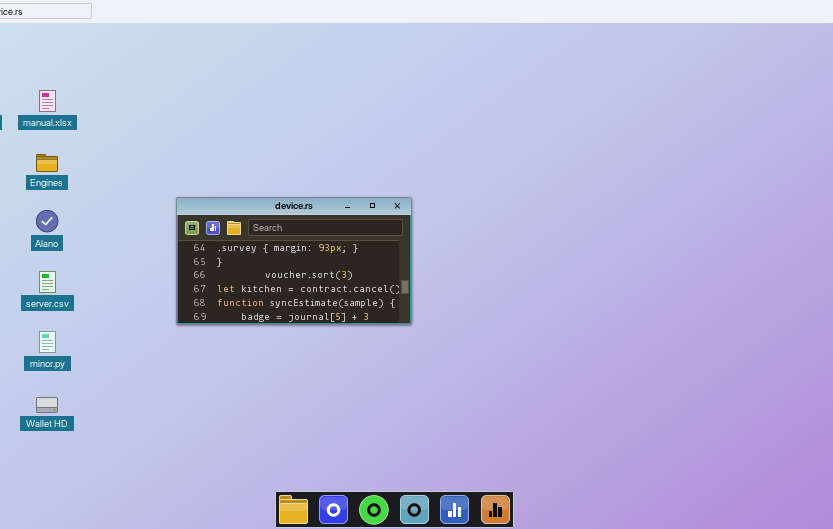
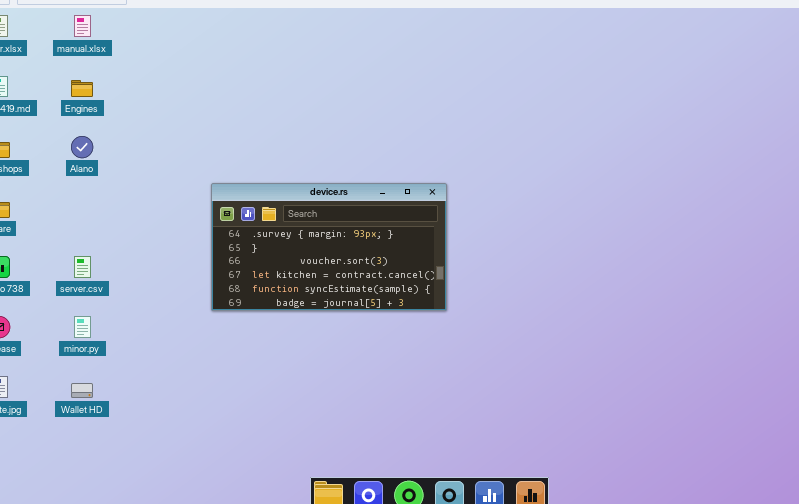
manual.xlsx: [39,90,56,112] -> [74,15,91,37], moved
Engines: [36,154,58,172] -> [71,80,93,97], moved
Alano: [36,210,58,232] -> [71,136,93,158], moved

